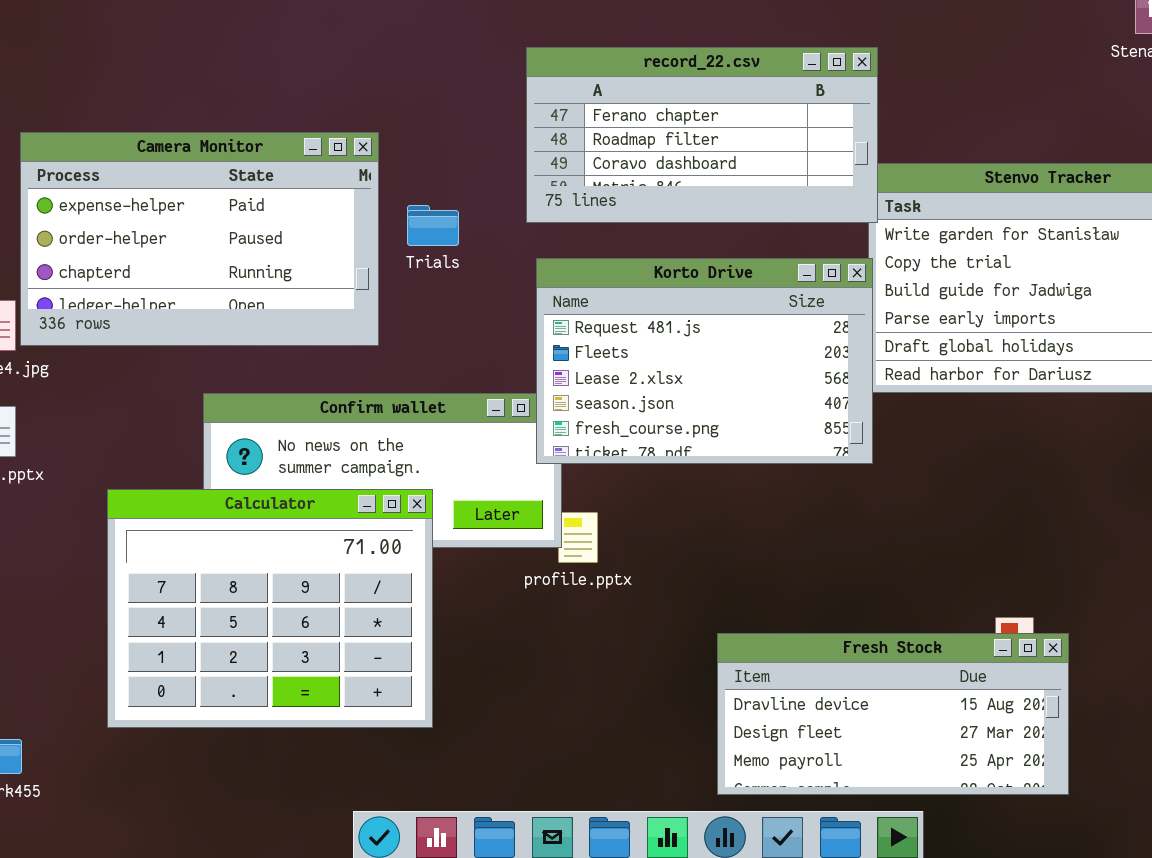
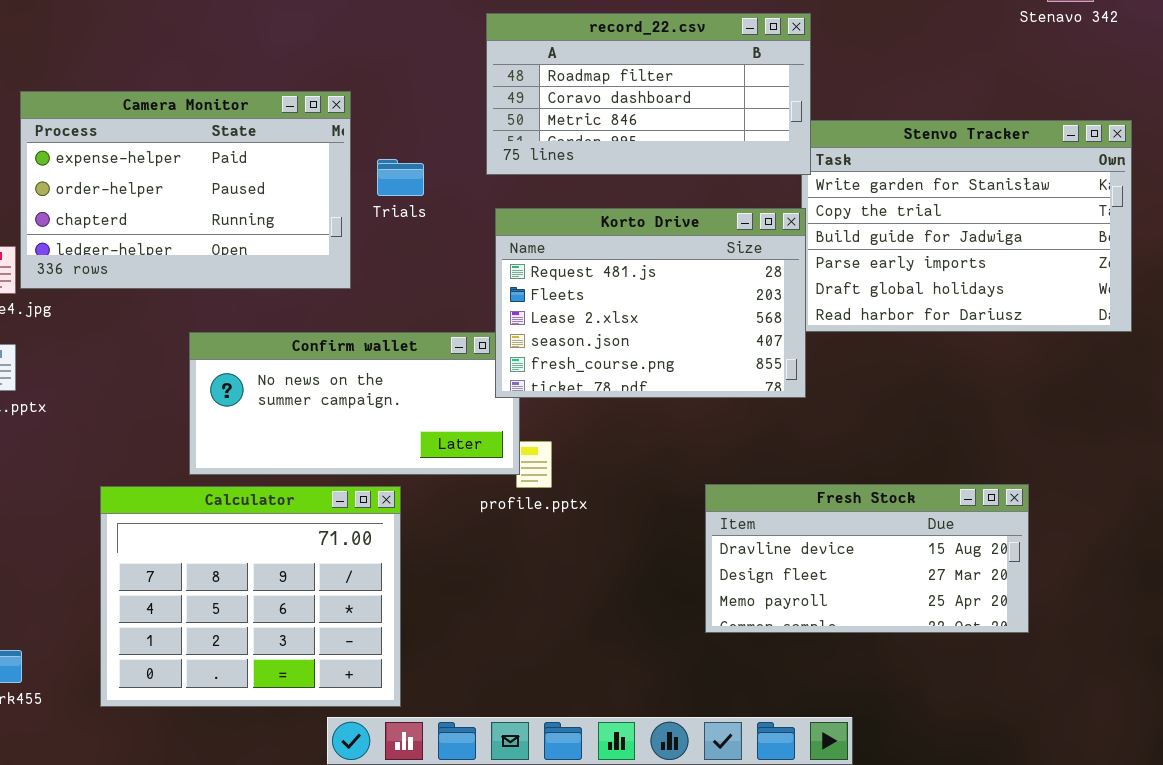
record_22.csv: [526,47,878,223] -> [486,13,811,175], scrolled down 1 row
Calculator: [107,489,433,728] -> [100,486,401,707], moved
Fresh Stock: [717,633,1069,795] -> [705,484,1029,633], moved

